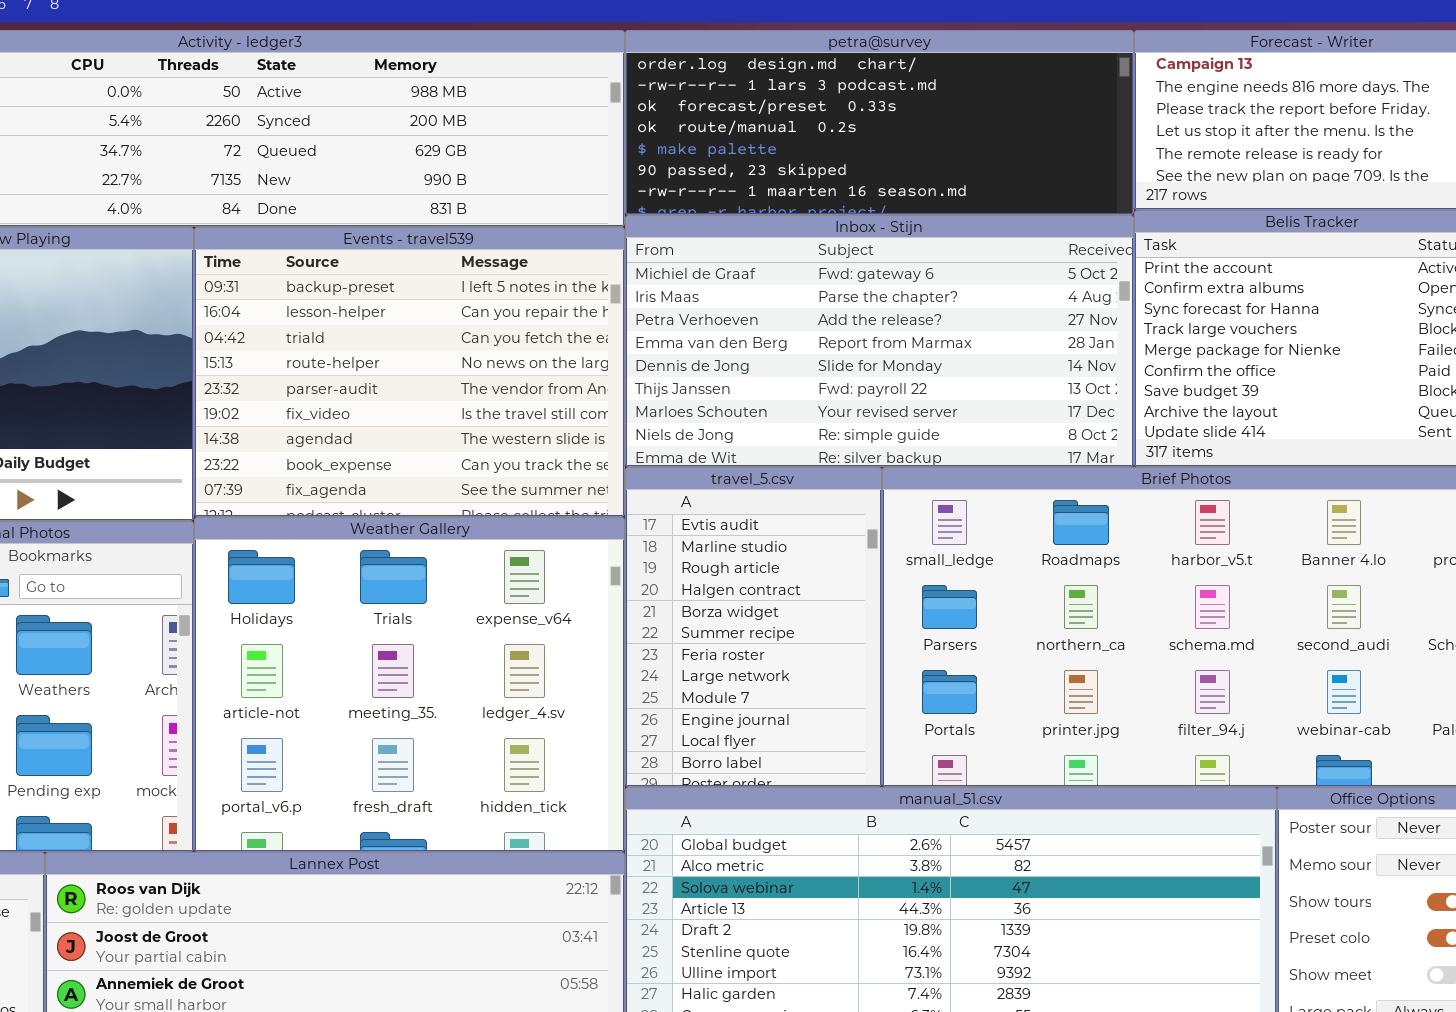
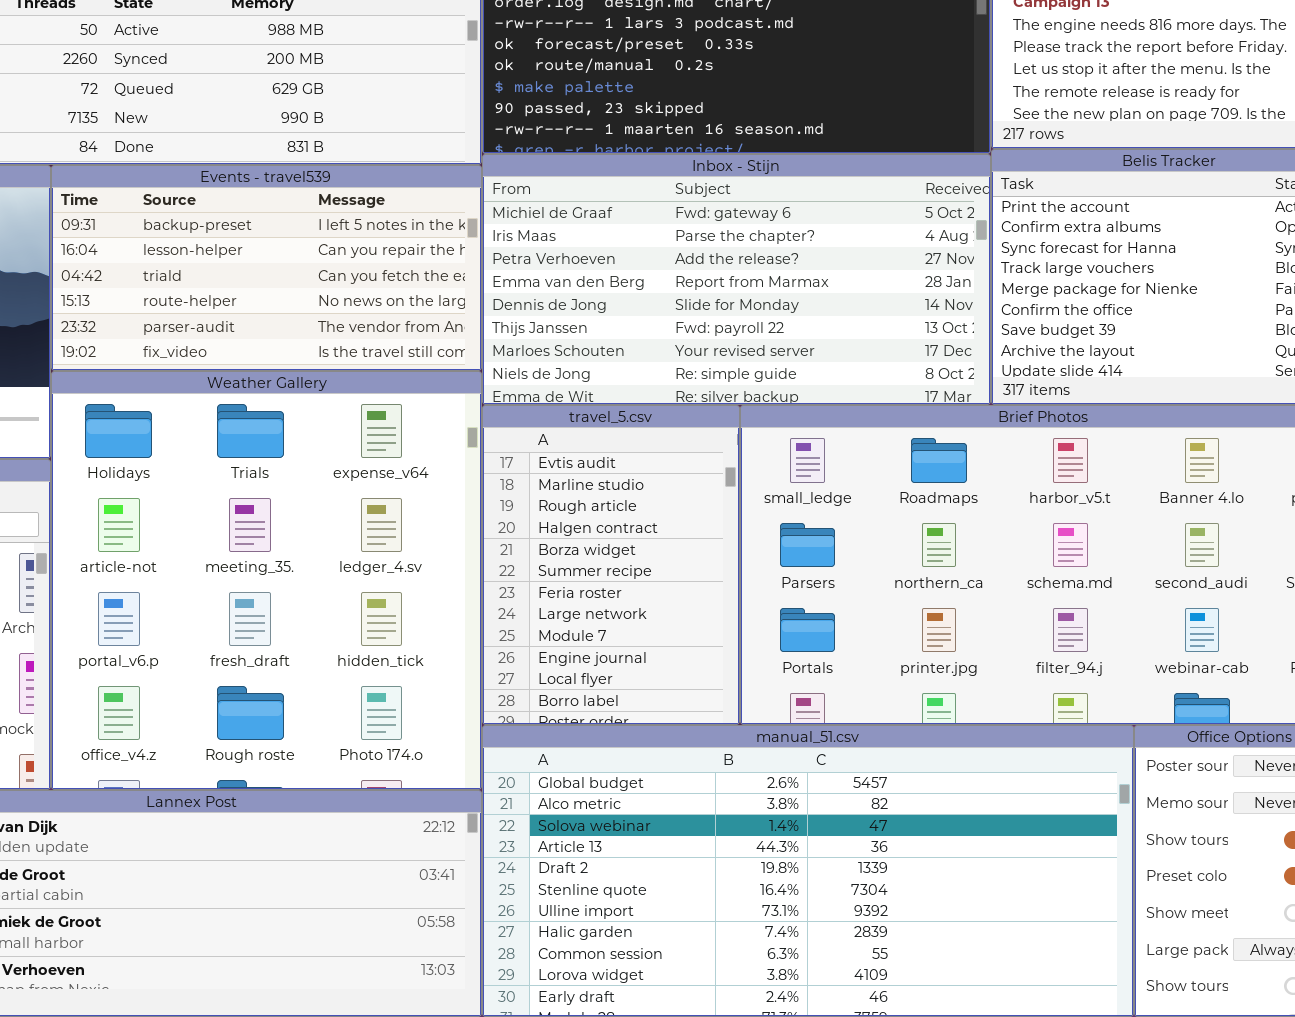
Events - travel539: [194,227,625,517] -> [51,165,482,371], resized
Weather Gallery: [194,517,625,852] -> [51,371,482,790], resized

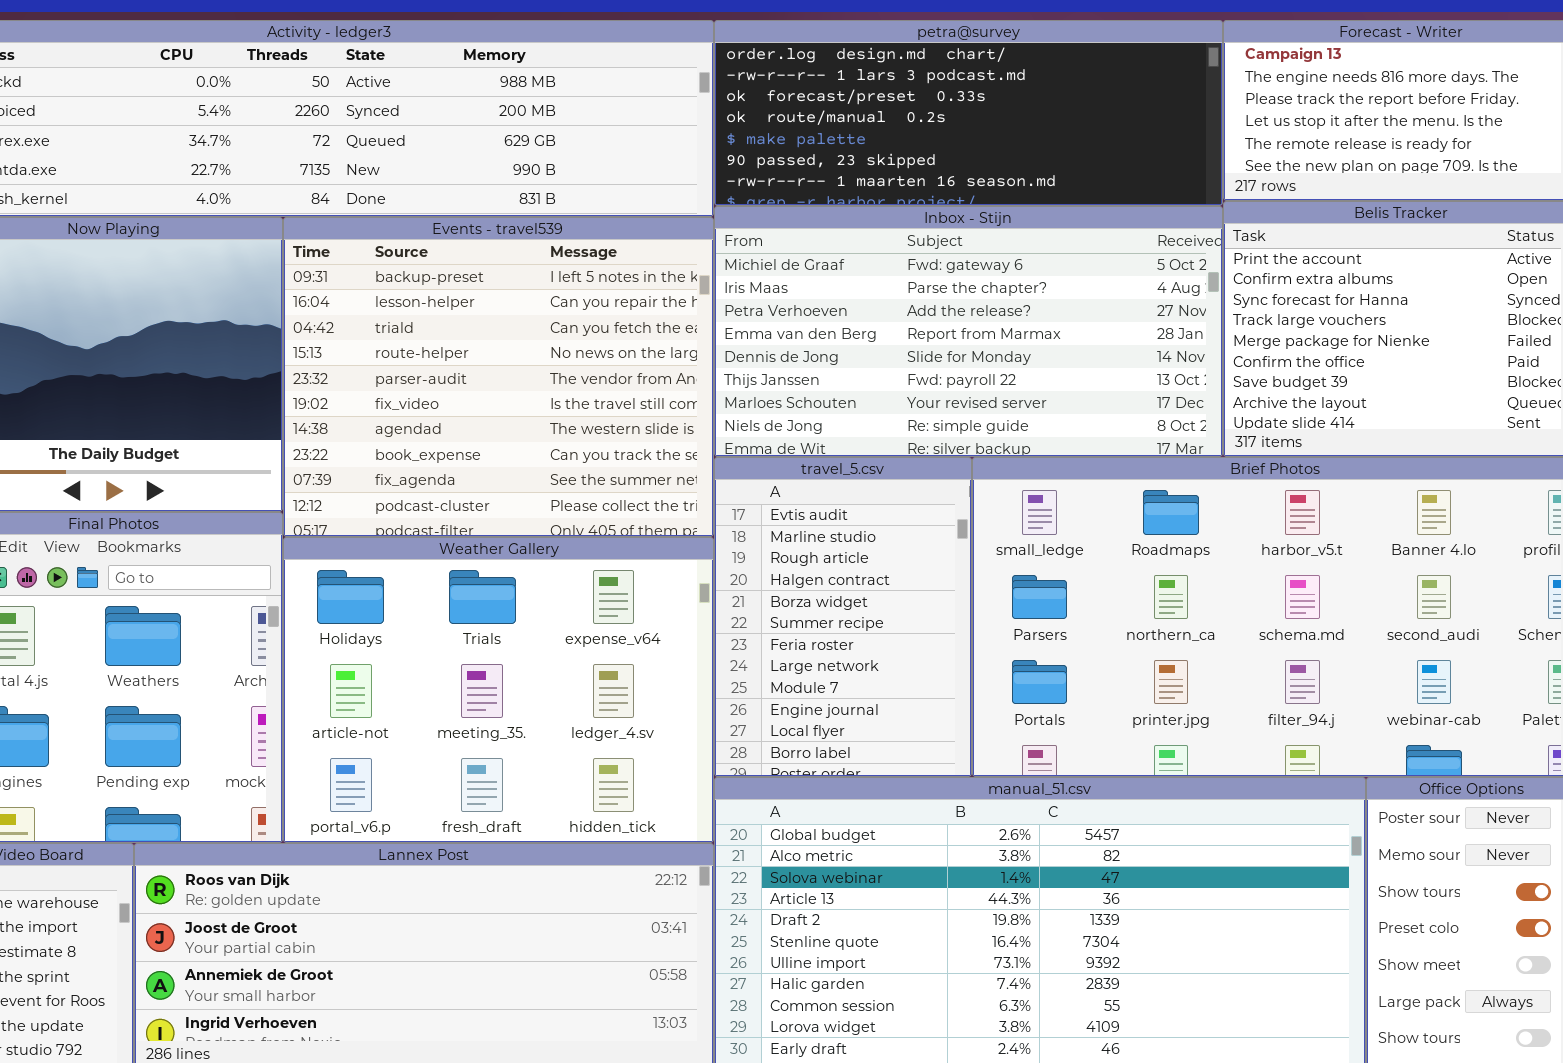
Events - travel539: [51,165,482,371] -> [283,217,714,537], resized
Weather Gallery: [51,371,482,790] -> [283,537,714,843], resized

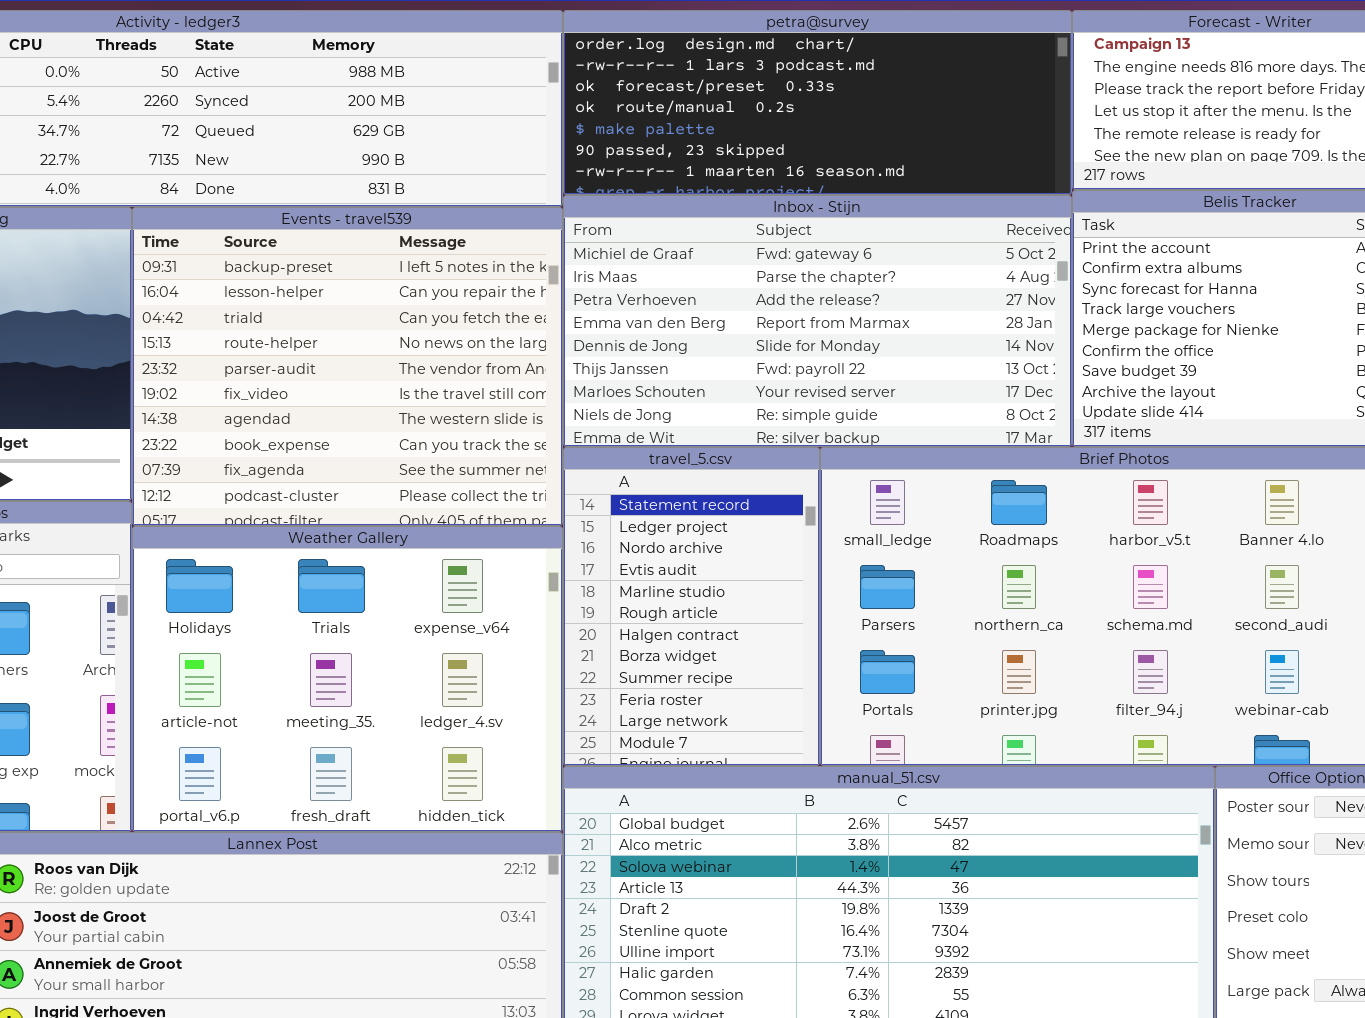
travel_5.csv: [714,457,972,777] -> [563,447,820,766], scrolled up 3 rows

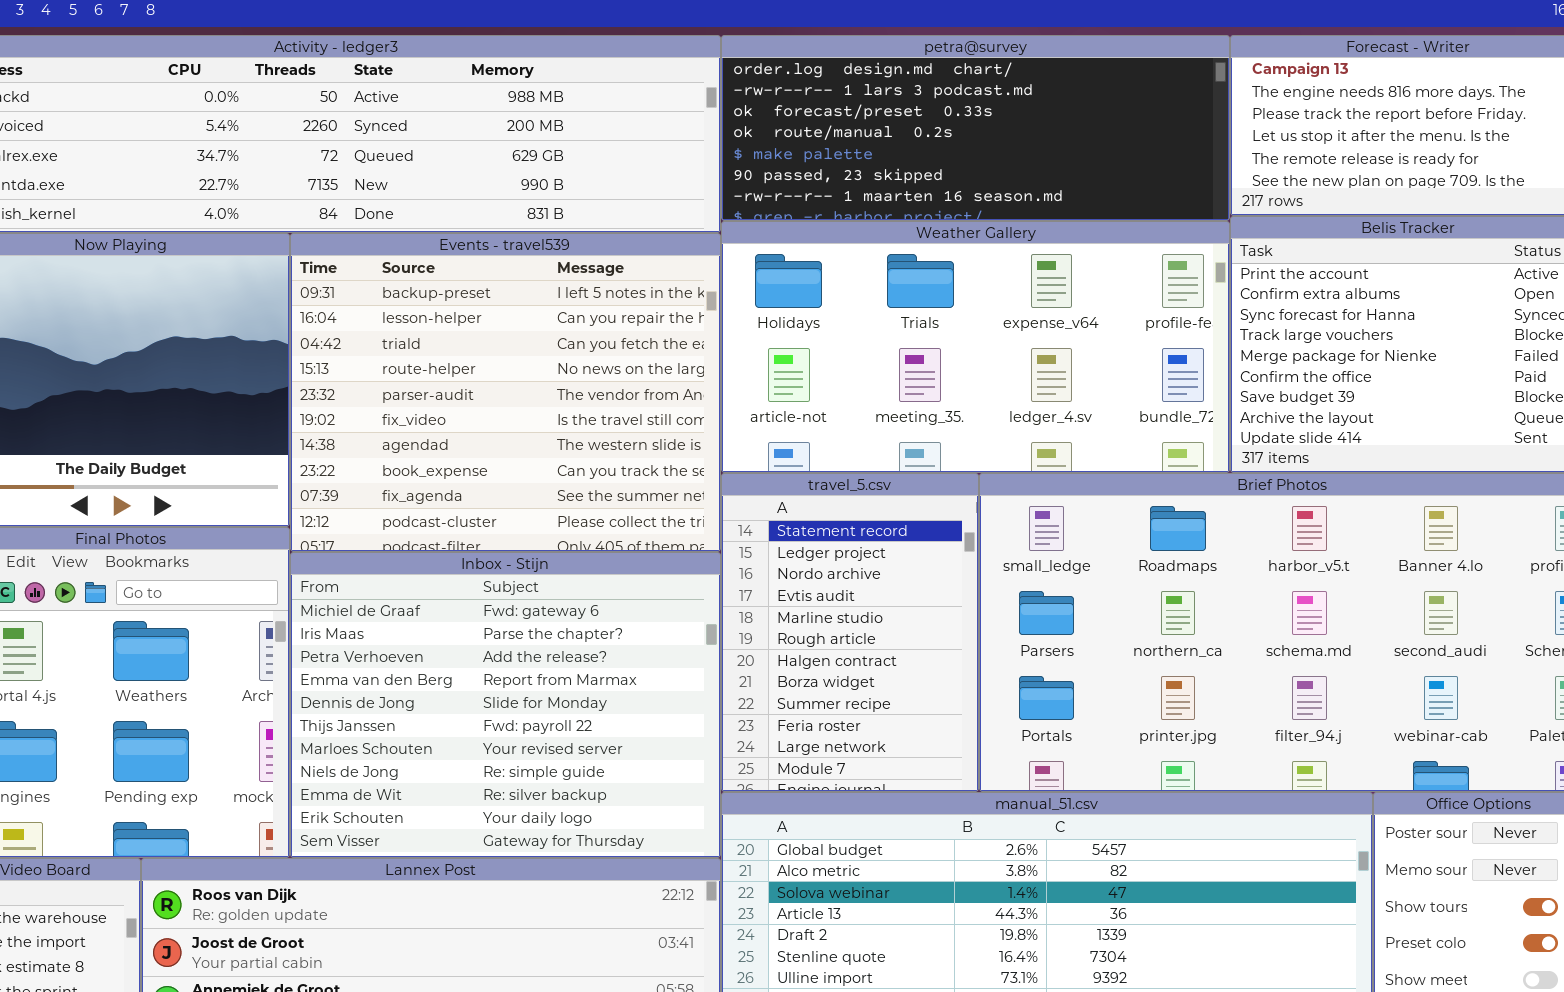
Inbox - Stijn: [563,195,1072,447] -> [290,552,721,858], moved, resized
Weather Gallery: [132,526,563,832] -> [721,221,1230,473], moved, resized

